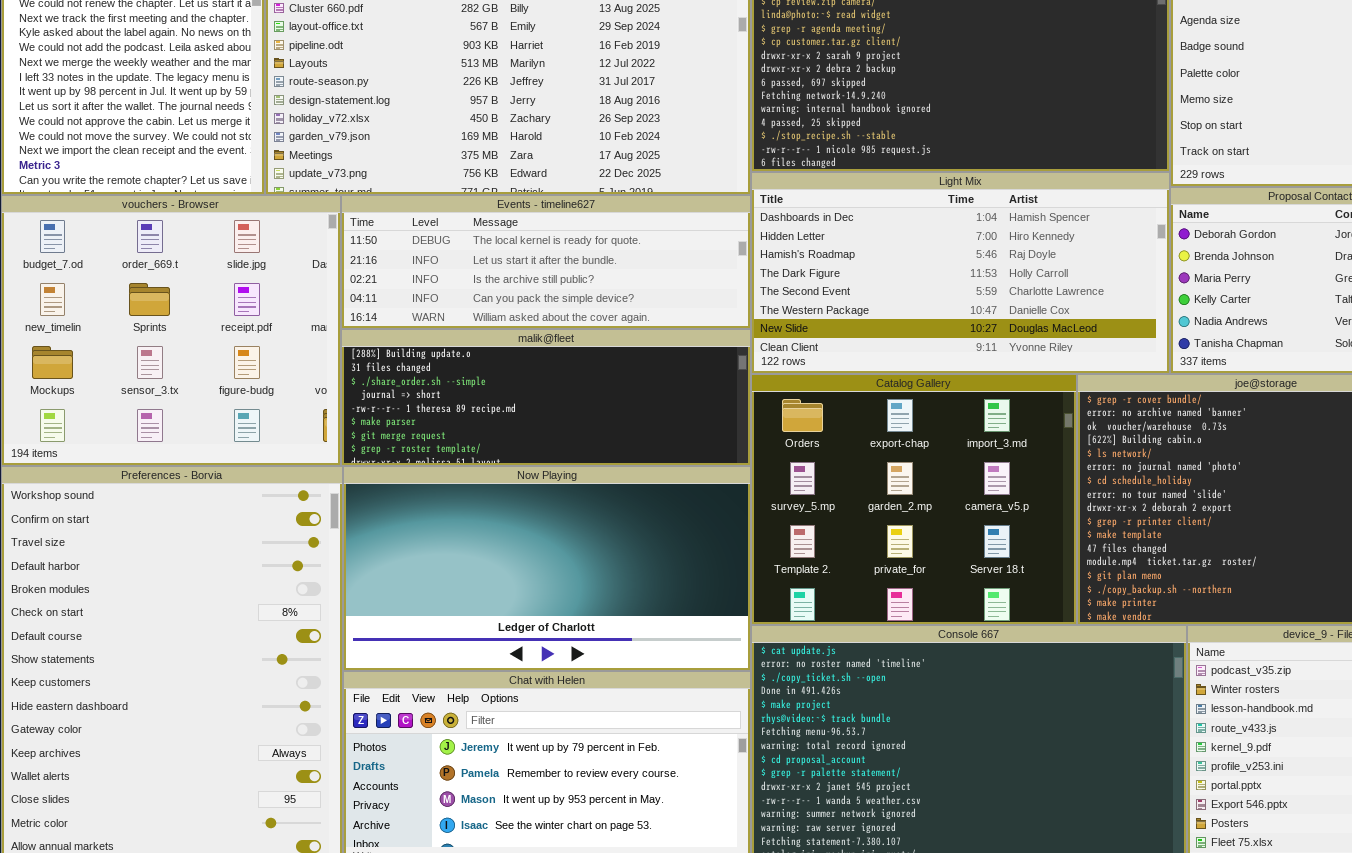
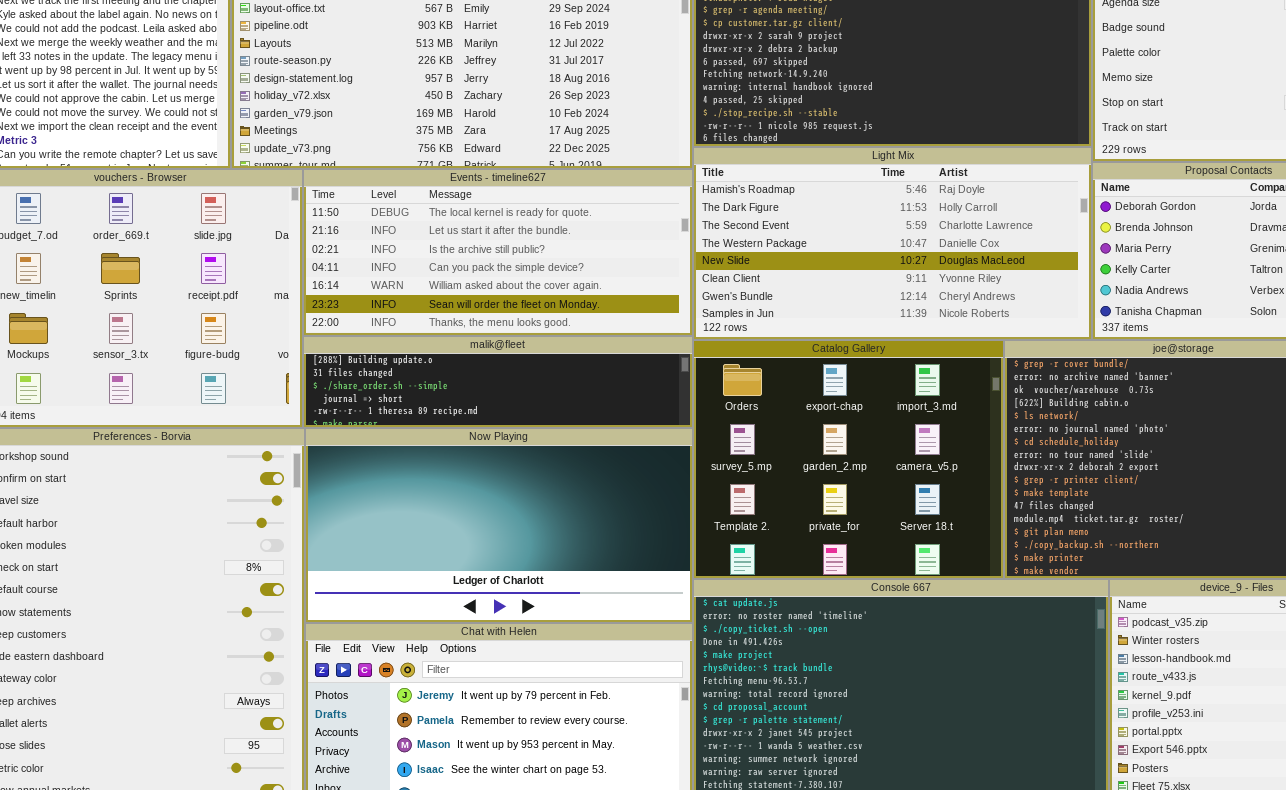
Light Mix: [751,172,1170,374] -> [693,147,1092,340], scrolled down 2 rows
Events - timeline627: [341,195,751,329] -> [303,169,693,336], resized
malik@fleet: [341,329,751,466] -> [303,336,693,428], resized

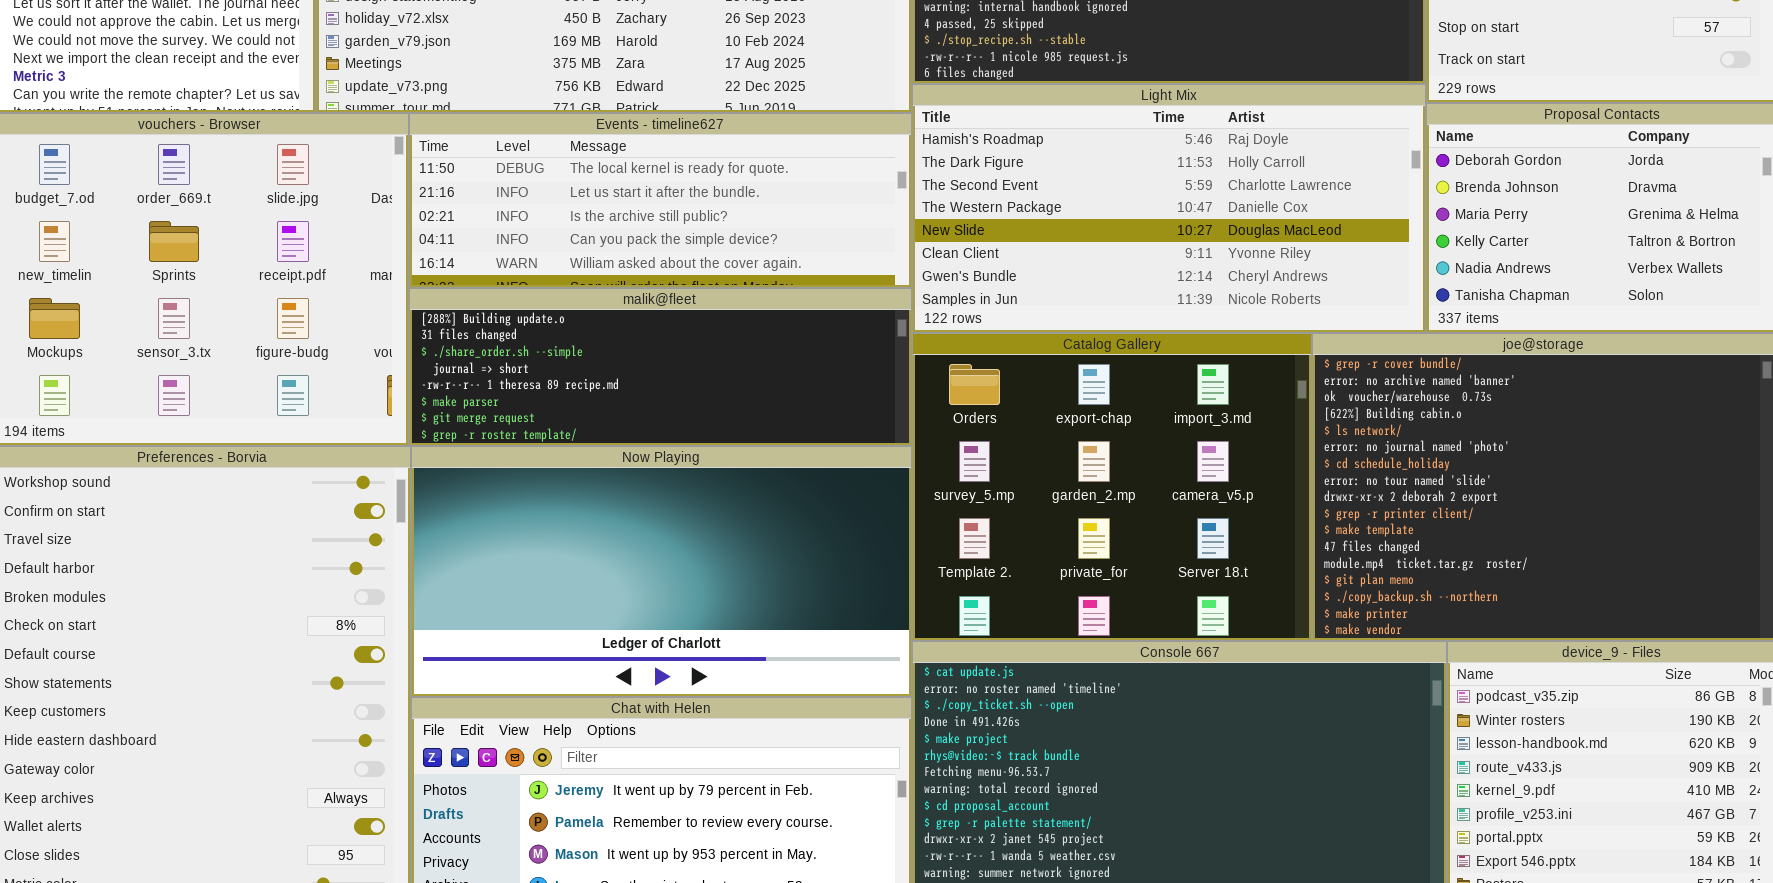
Events - timeline627: [303,169,693,336] -> [409,113,912,288], resized
malik@fleet: [303,336,693,428] -> [409,288,912,446], resized

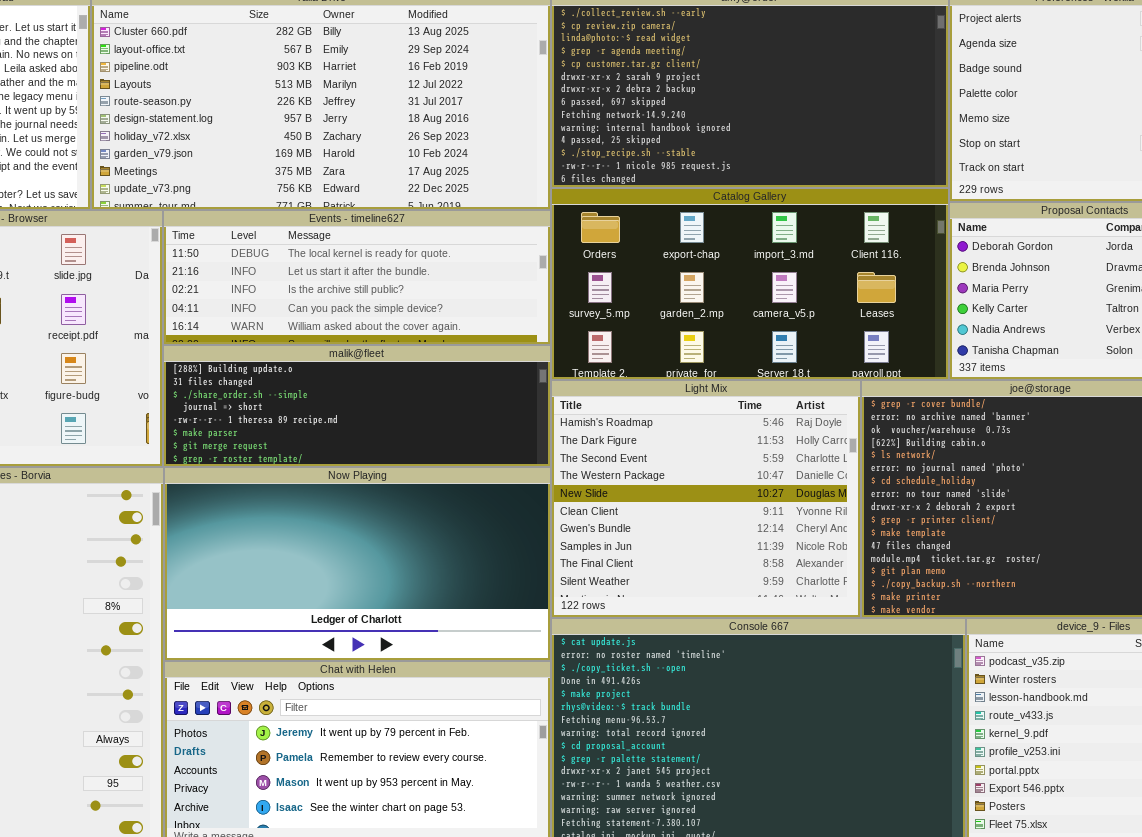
Light Mix: [912,84,1426,333] -> [551,380,861,618], moved, resized
Catalog Gallery: [912,333,1312,641] -> [551,188,949,380], moved, resized

